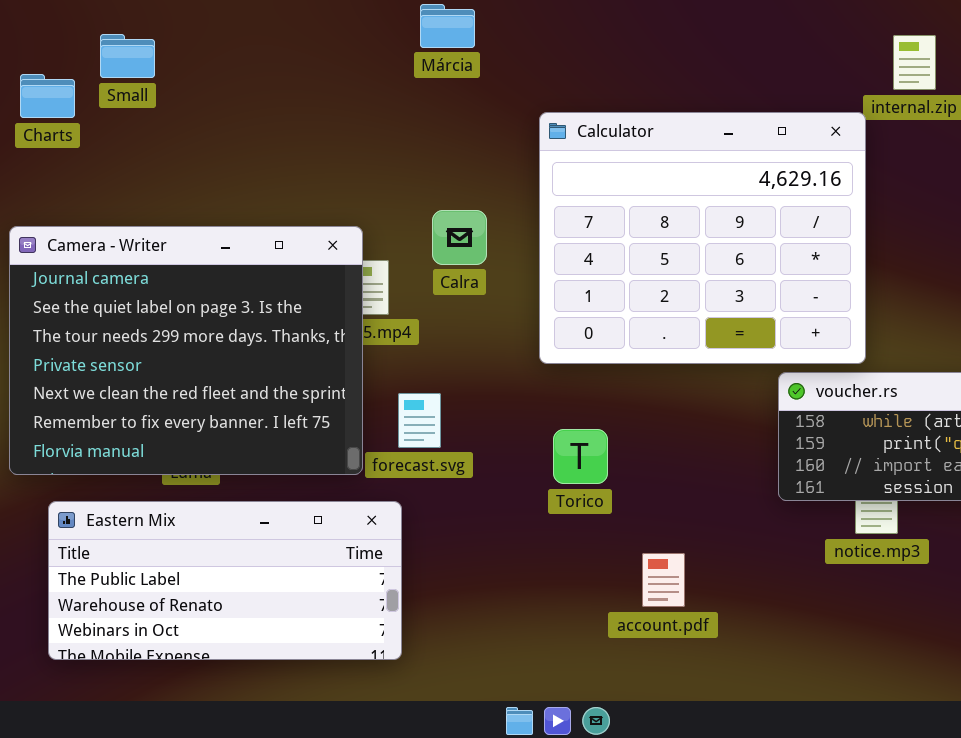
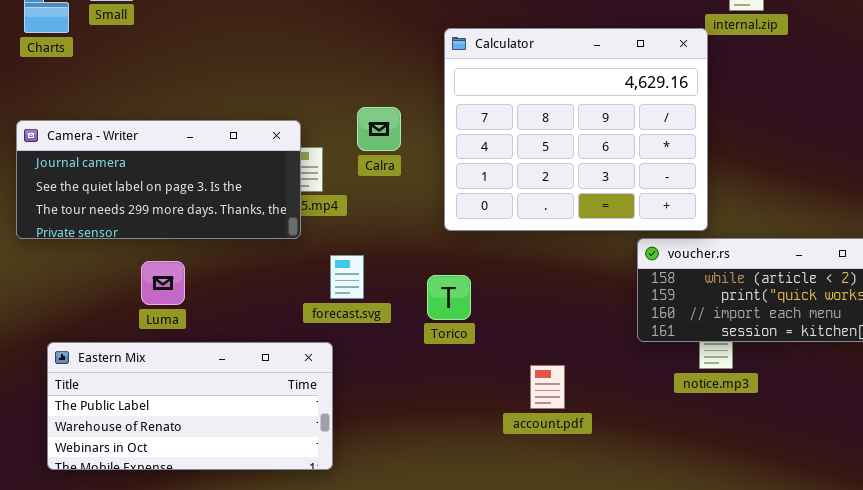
Camera - Writer: [9,226,363,475] -> [16,120,301,239], resized
Torico: [553,429,608,484] -> [427,275,471,320], moved
account.pdf: [642,553,685,607] -> [530,365,565,409], moved

